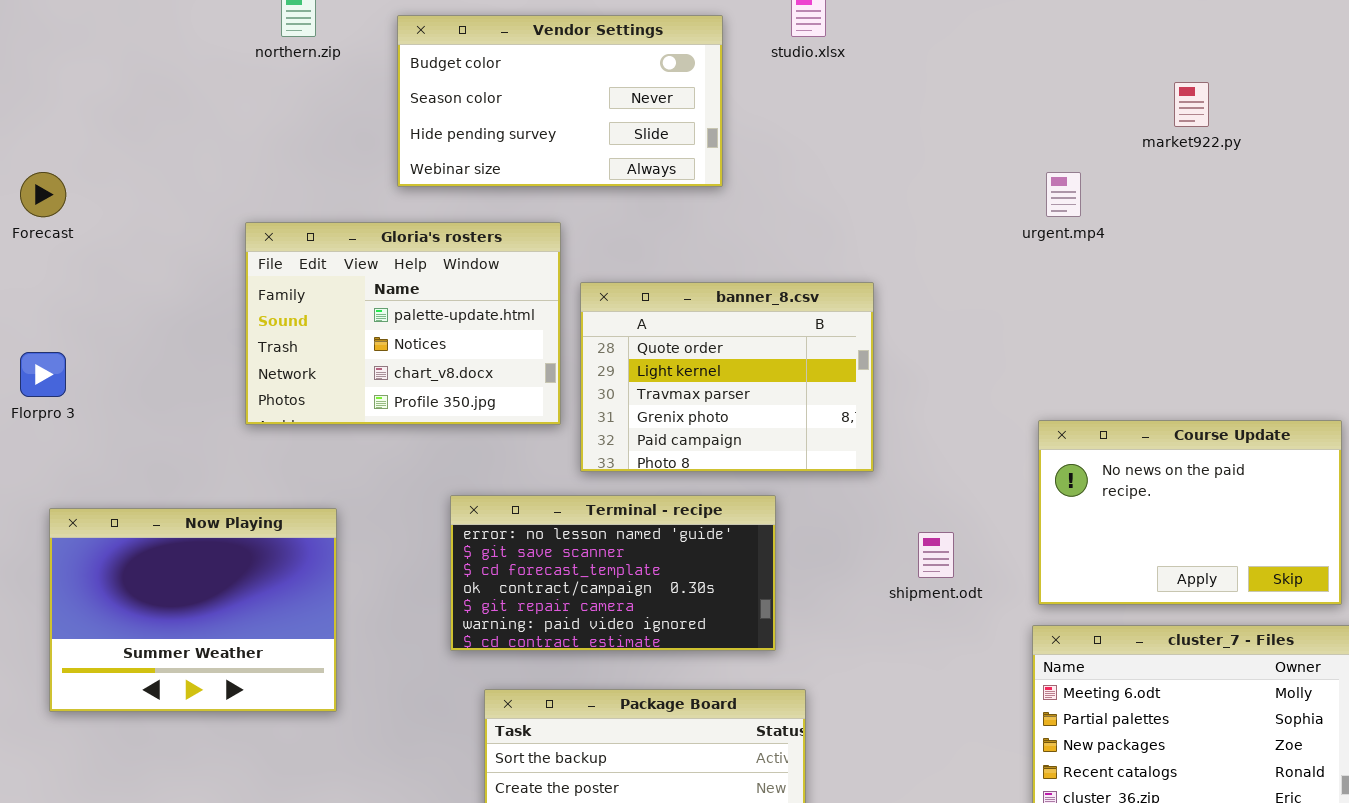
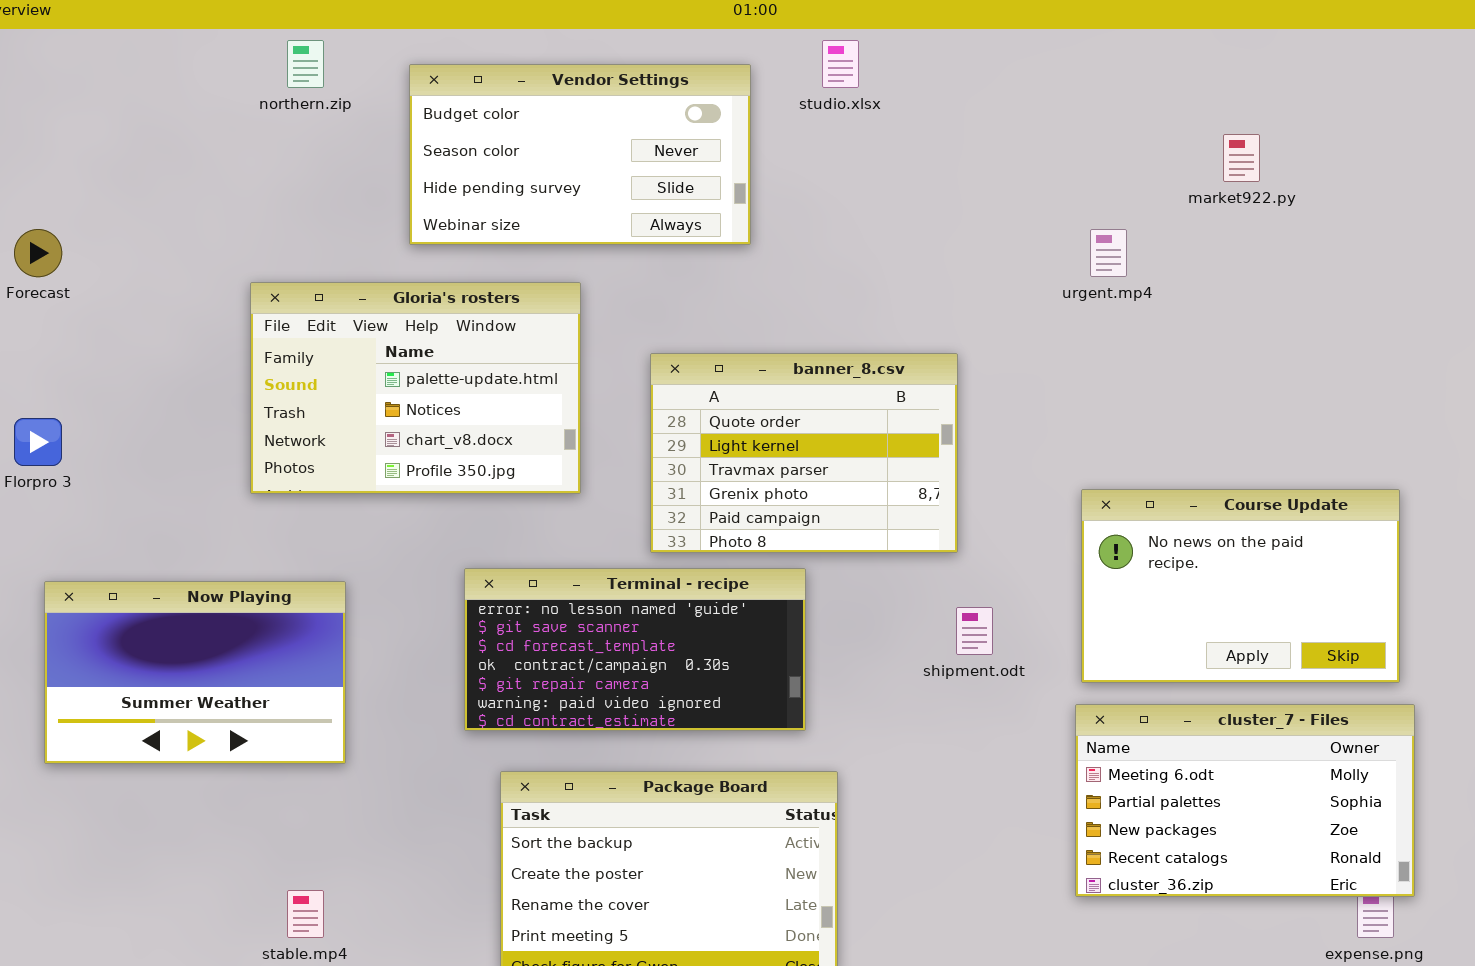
banner_8.csv: [580,282,874,472] -> [650,353,958,553], moved
Now Playing: [49,508,337,712] -> [44,581,346,764], resized

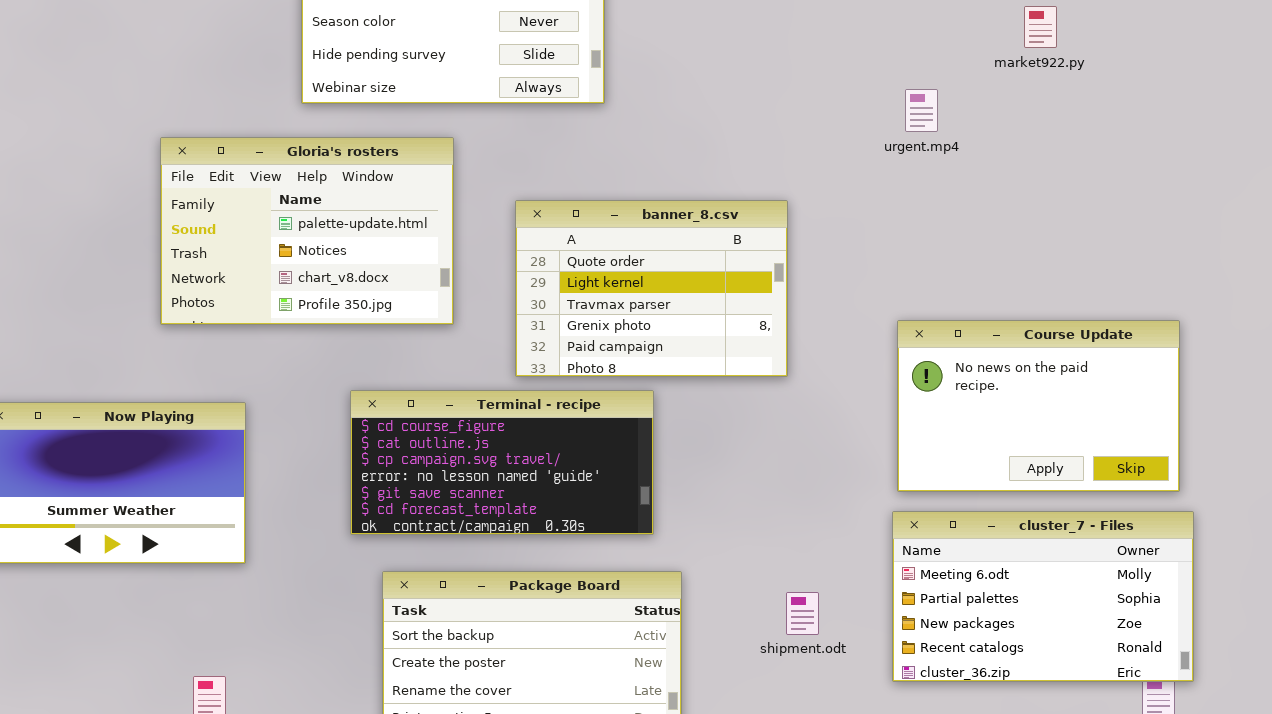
Terminal - recipe: [464,568,806,731] -> [350,390,654,535], scrolled up 3 rows
shipment.odt: [956,607,993,655] -> [786,592,819,635], moved

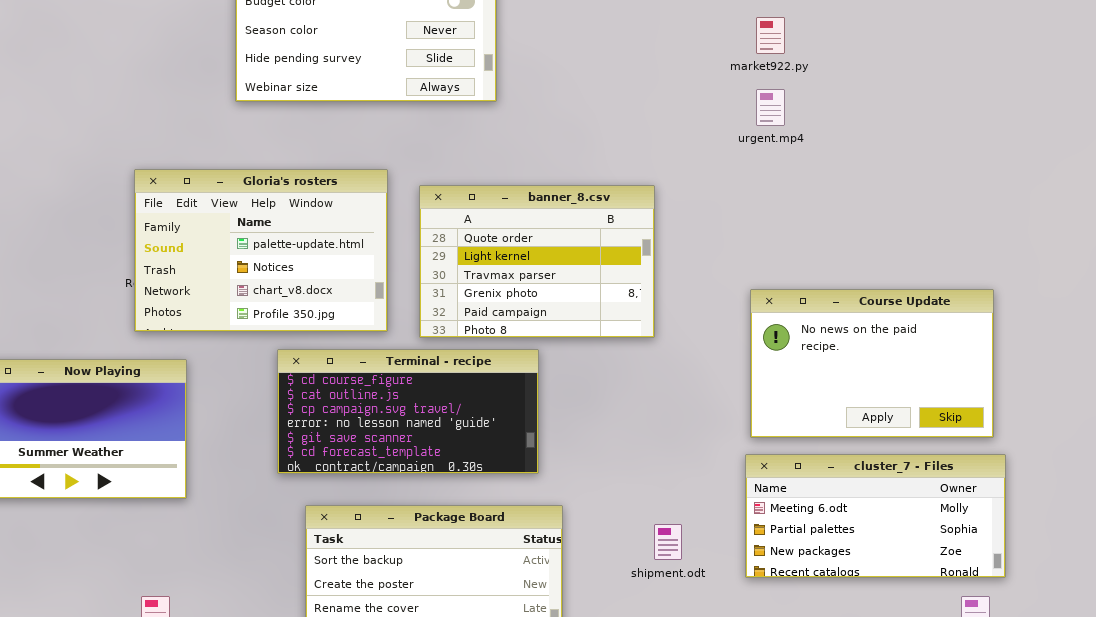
market922.py: [1024,6,1057,48] -> [756,17,785,54], moved
Gloria's rosters: [160,137,454,325] -> [134,169,388,332], moved
cluster_7 - Files: [892,511,1194,682] -> [745,454,1006,578], resized

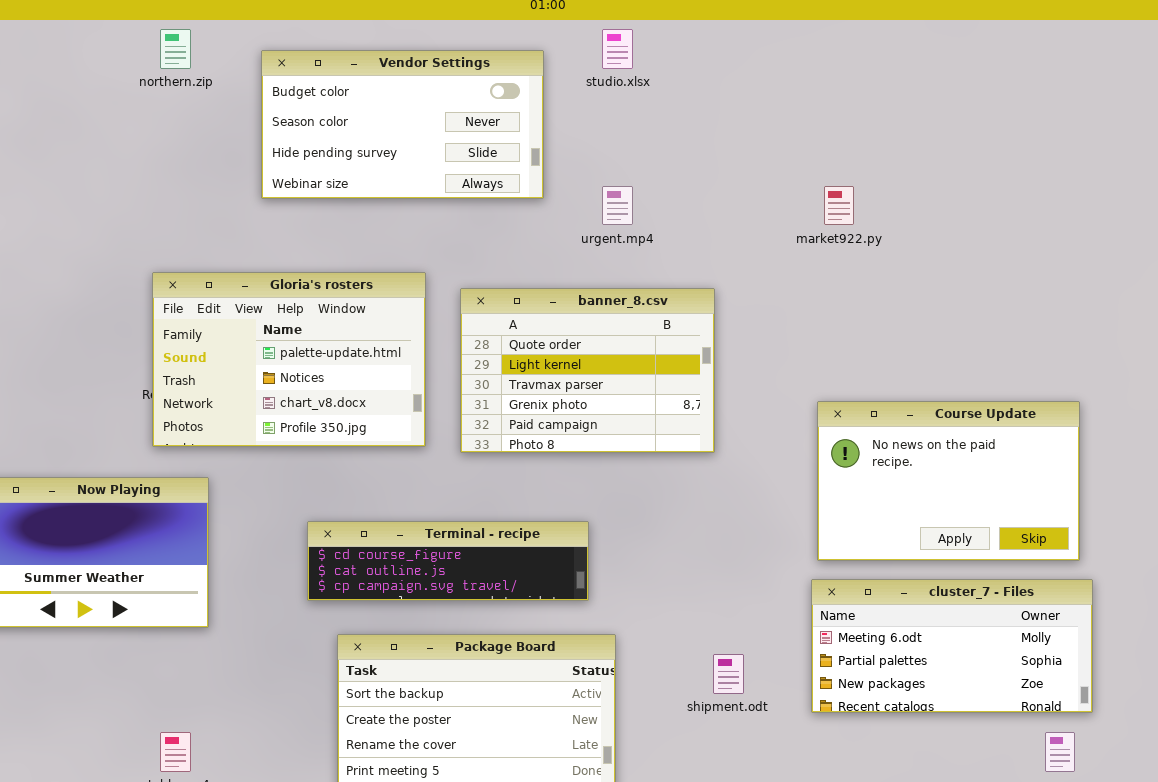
market922.py: [756,17,785,54] -> [824,186,854,225], moved
urgent.mp4: [756,89,785,126] -> [602,186,633,225], moved
Terminal - recipe: [277,349,539,474] -> [307,521,589,601], resized

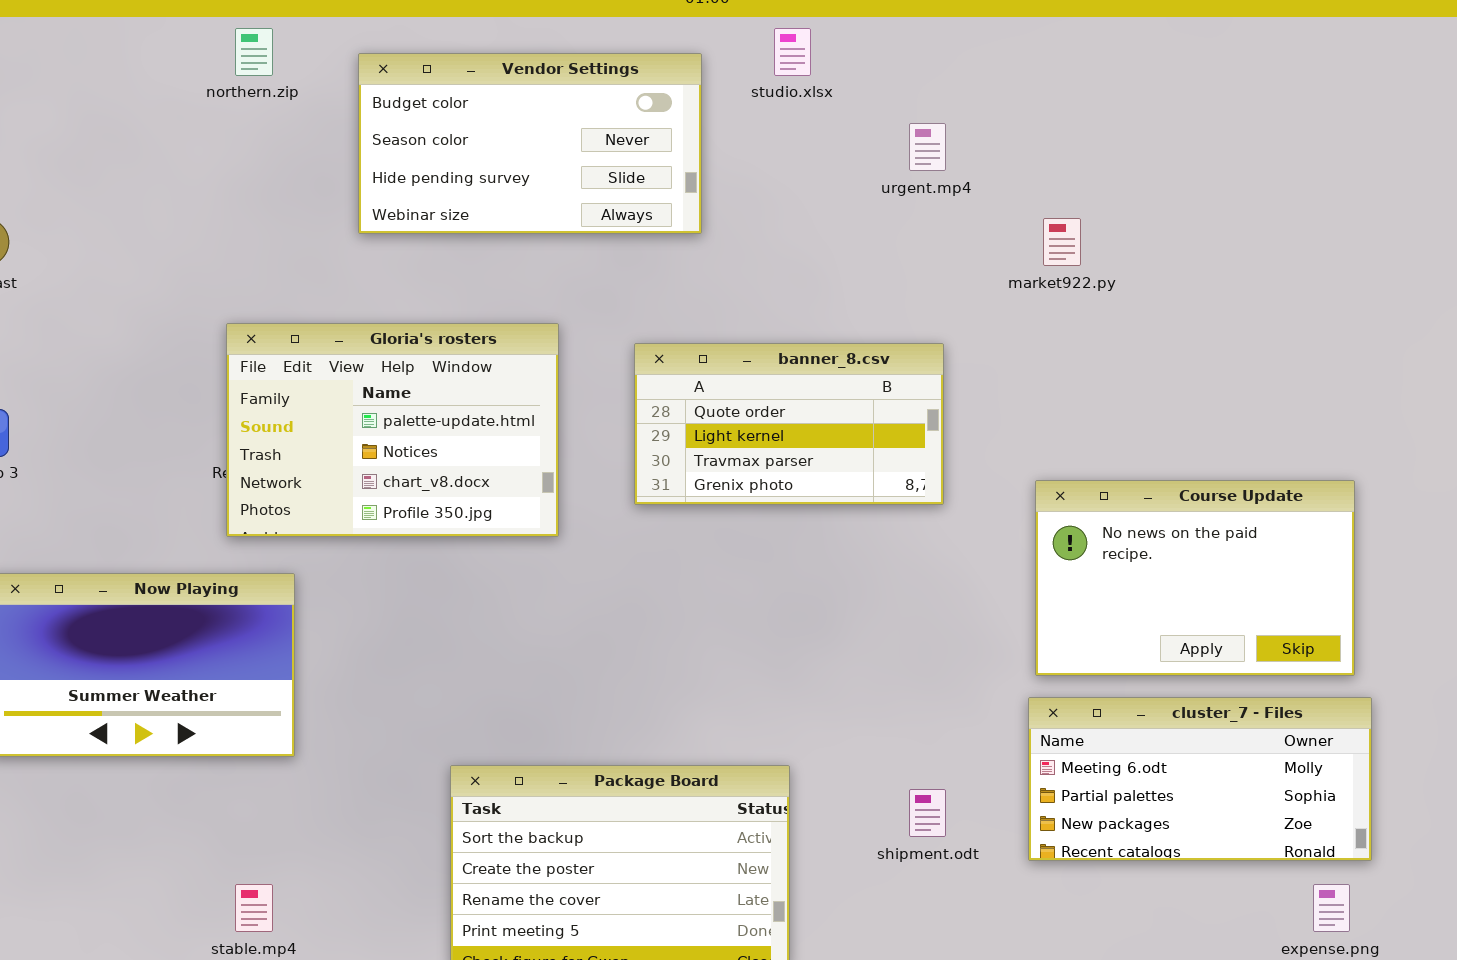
urgent.mp4: [602,186,633,225] -> [909,123,946,171], moved
banner_8.csv: [460,288,715,453] -> [634,343,944,505], moved, resized
Terminal - recipe: [307,521,589,601] -> none, closed

